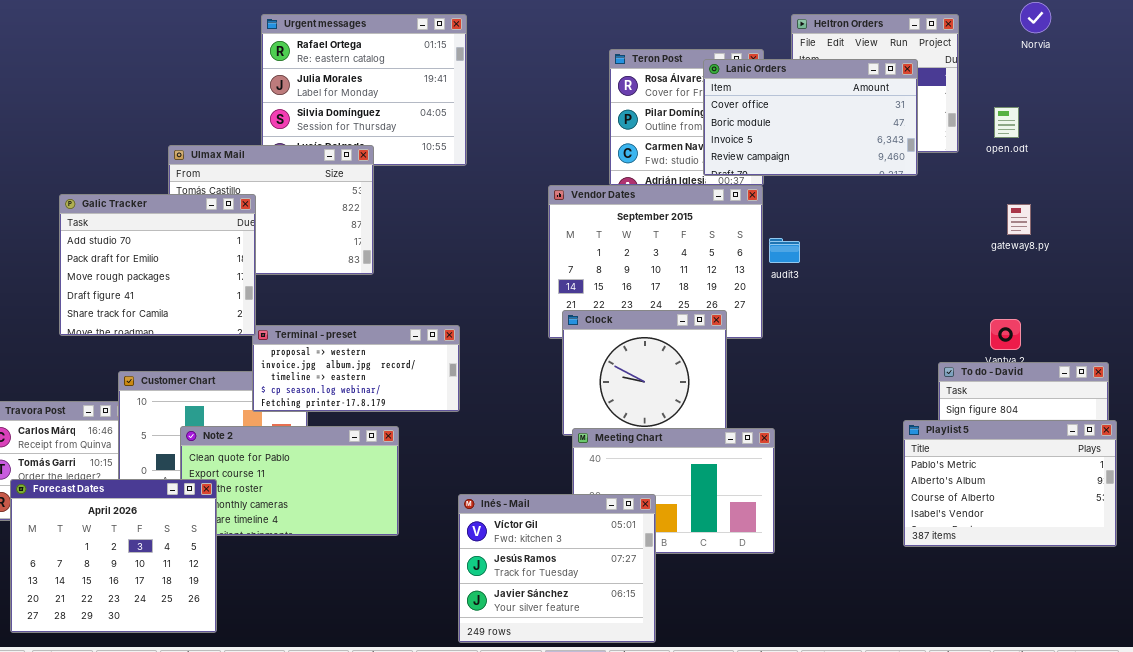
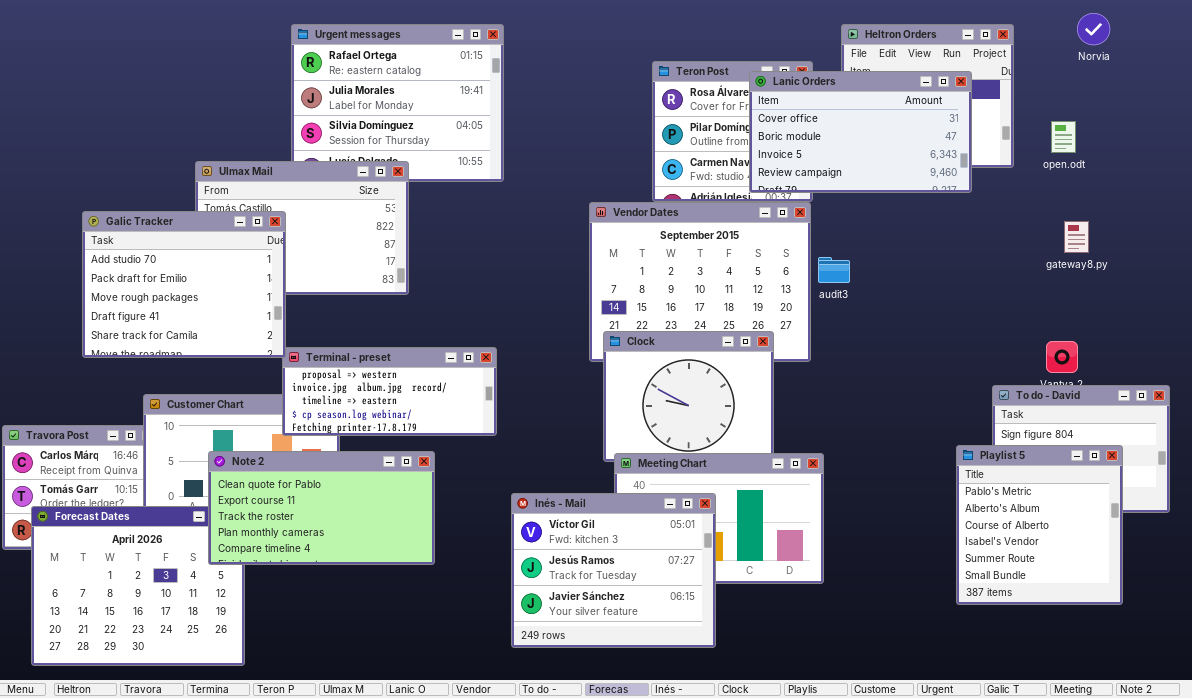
Playlist 5: [903,420,1117,547] -> [956,445,1123,605], resized
Note 2: [180,426,399,536] -> [208,451,435,565], raised
Inés - Mail: [458,494,656,643] -> [511,493,716,648], moved

